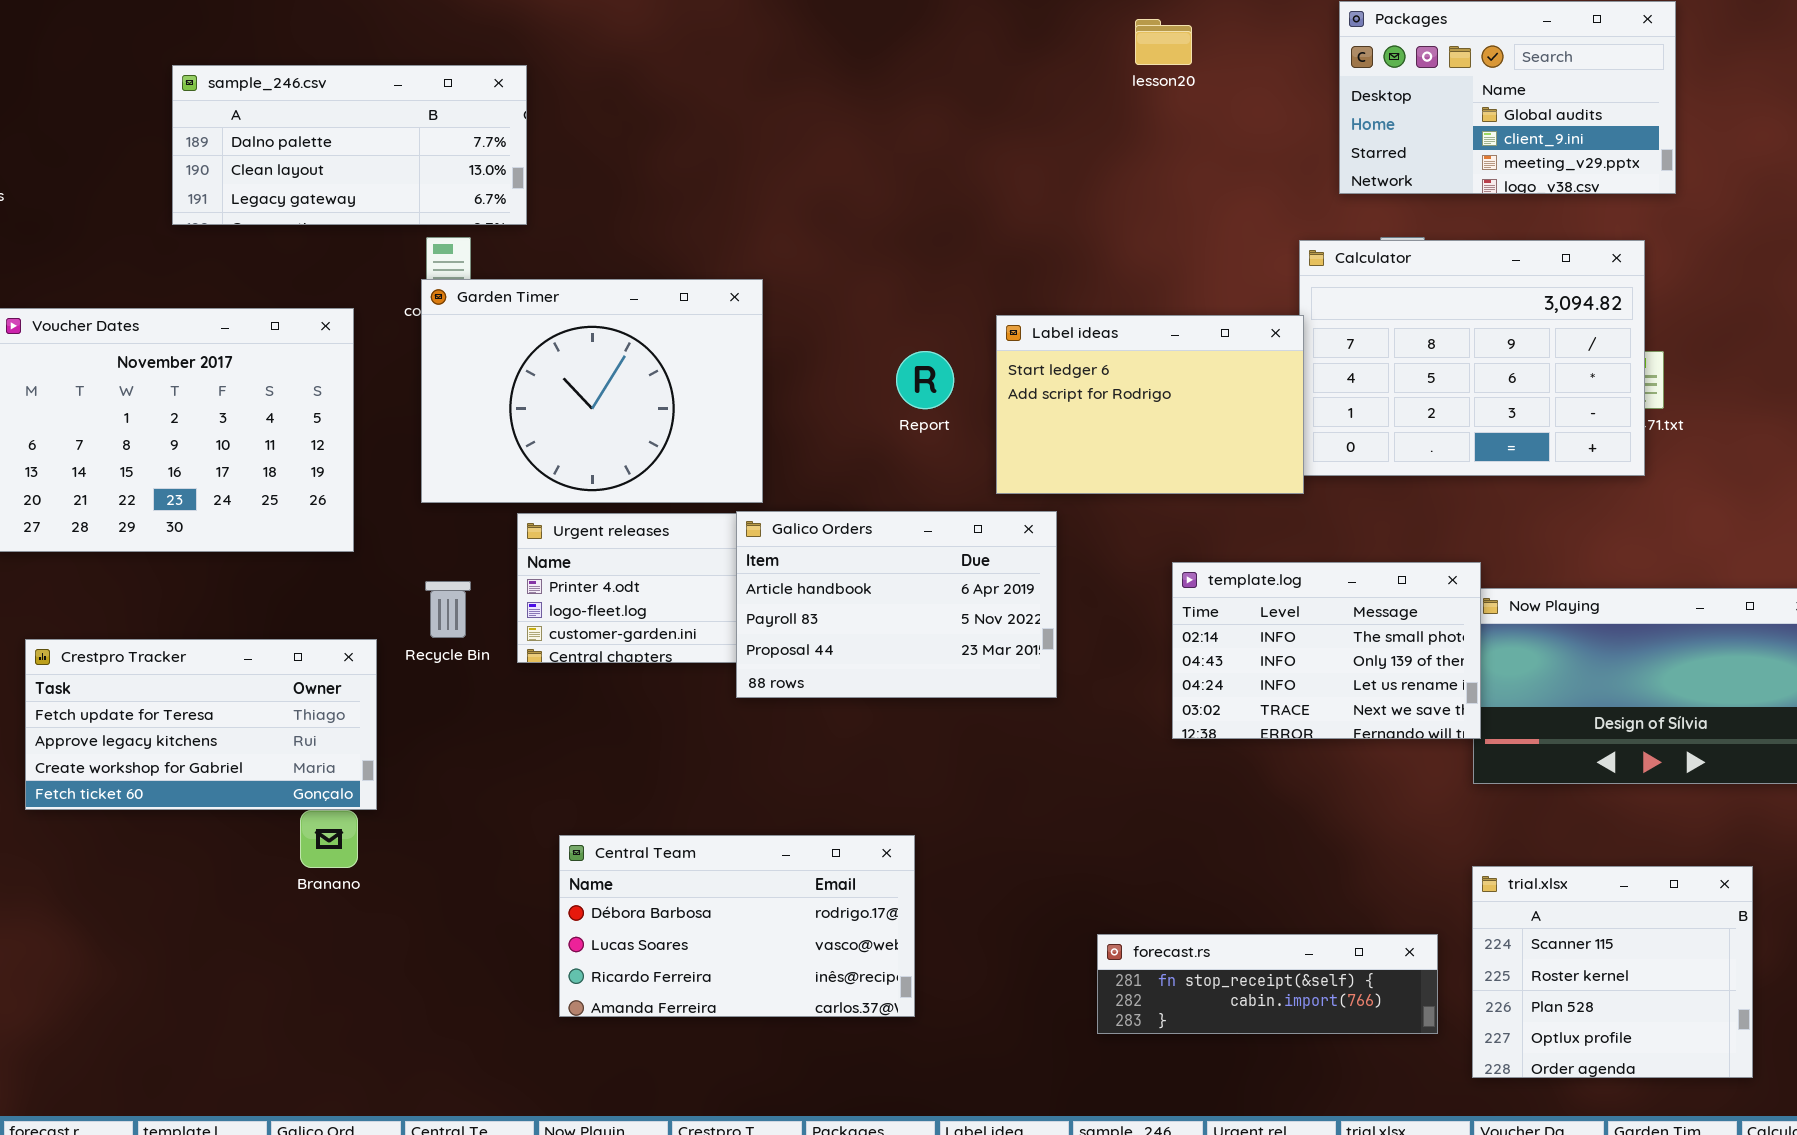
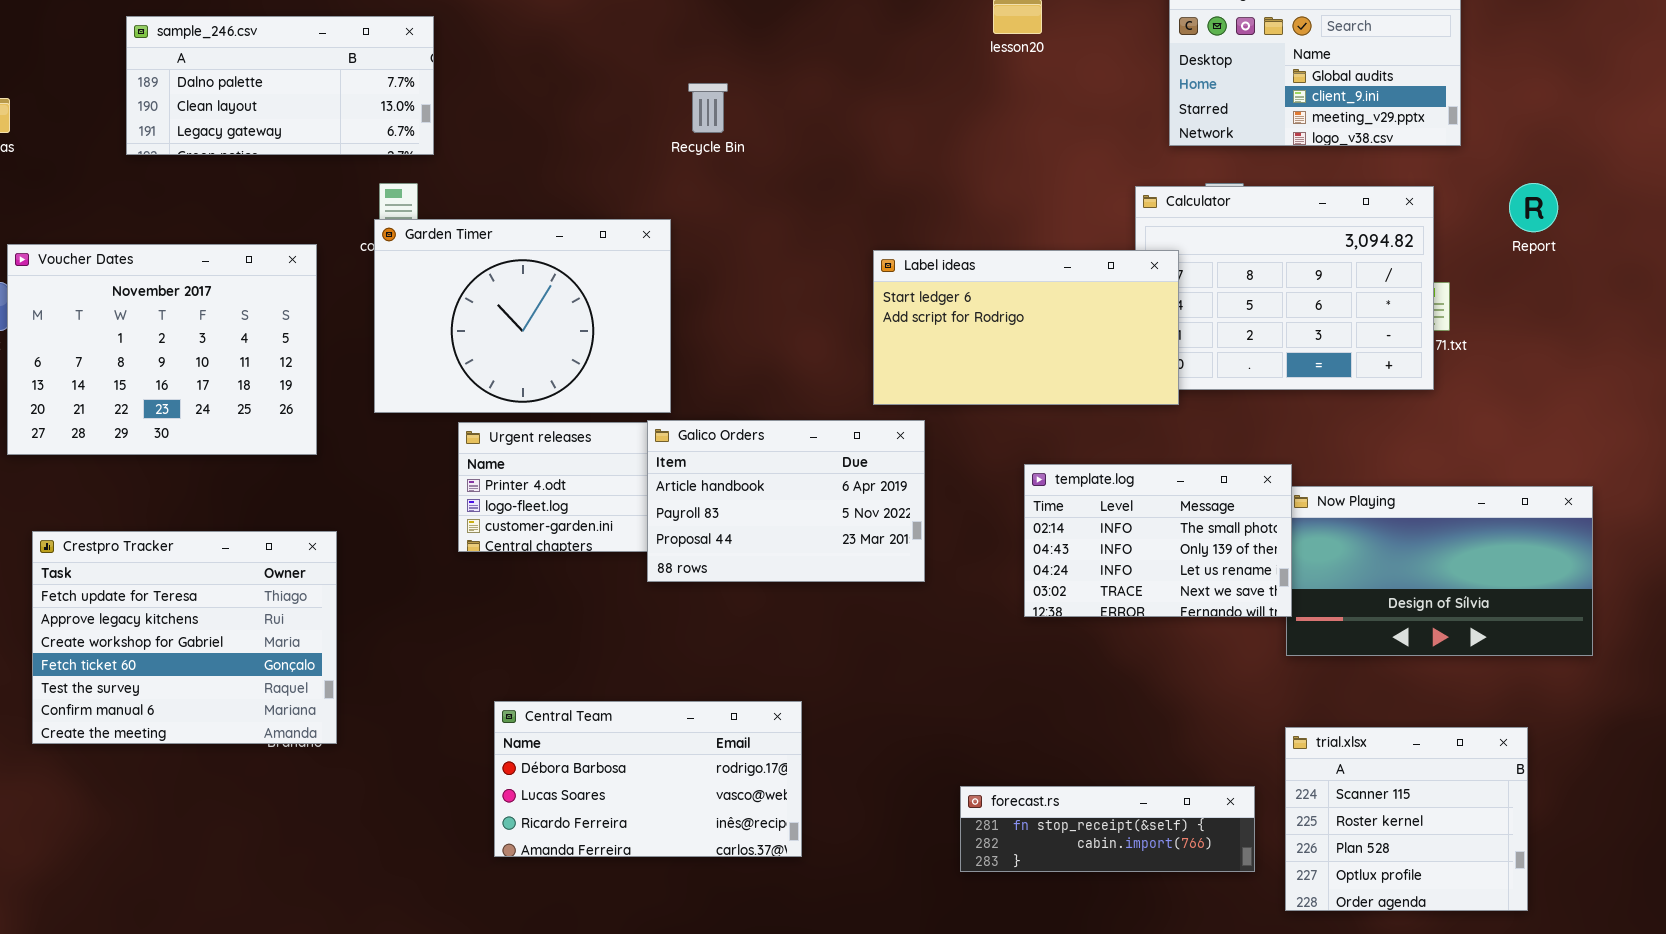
sample_246.csv: [172,65,527,225] -> [126,16,434,155], moved
Label ideas: [996,315,1304,494] -> [873,250,1179,405], resized
Report: [896,351,954,409] -> [1509,183,1558,232], moved
Recycle Bin: [425,581,471,638] -> [688,83,728,133], moved
Crestpro Tracker: [25,639,377,810] -> [32,531,337,744], resized

